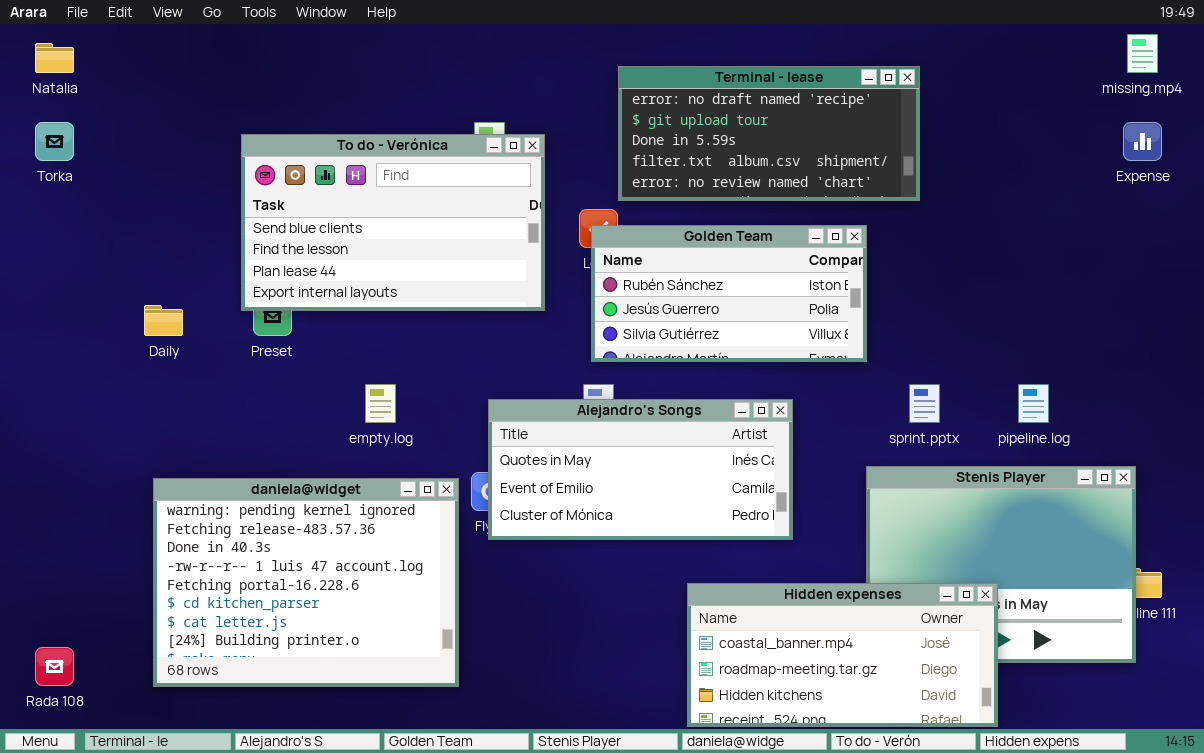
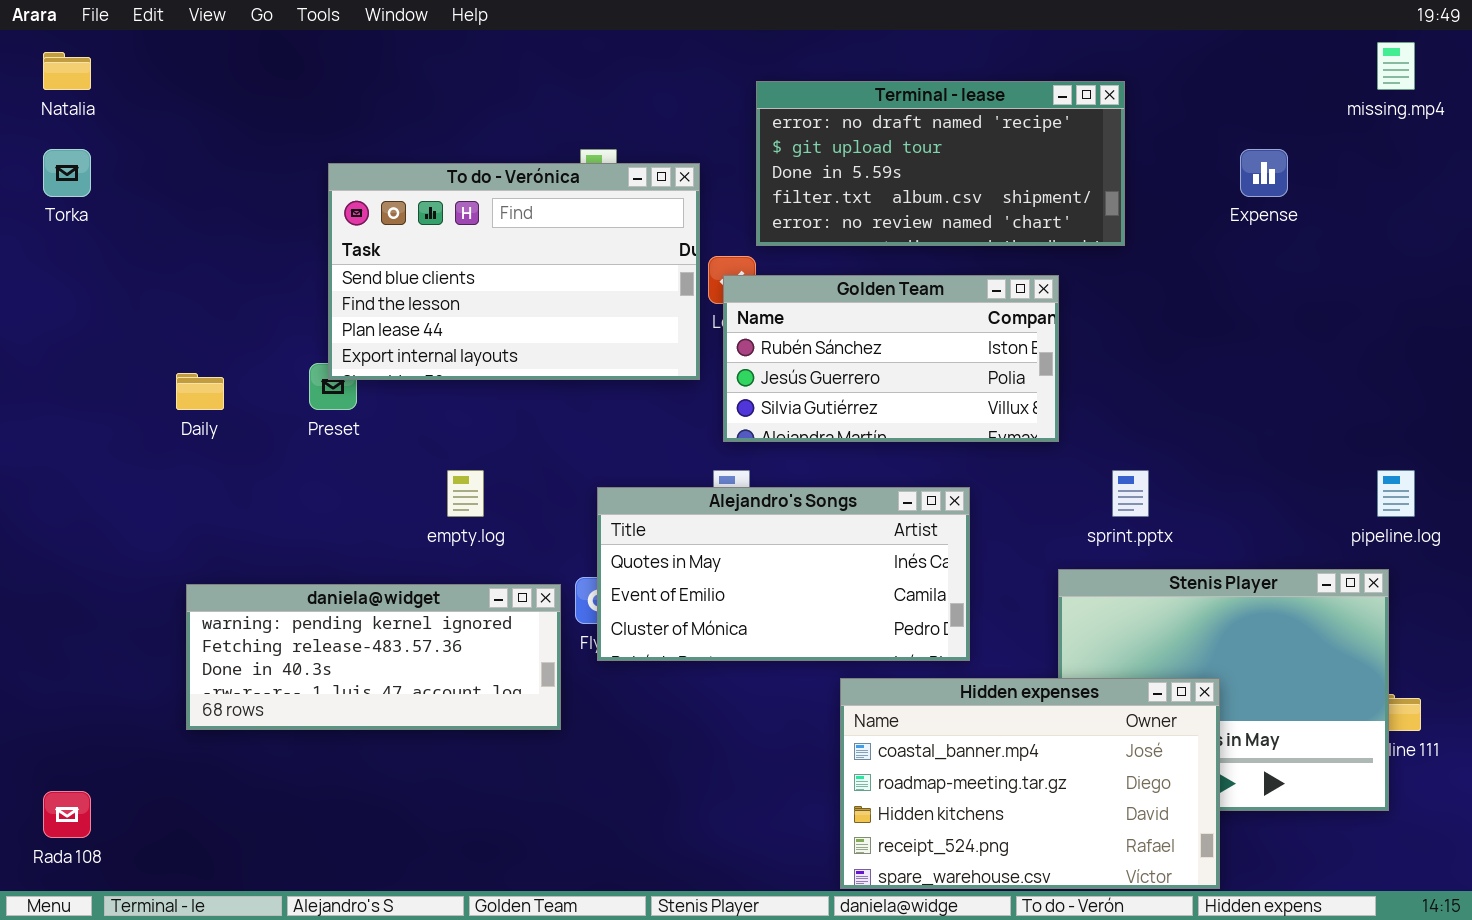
Expense: [1123,122,1162,161] -> [1240,149,1288,197], moved
To do - Verónica: [241,134,545,311] -> [328,163,700,380], moved
pipeline.log: [1018,384,1049,423] -> [1377,470,1415,517], moved
daniela@widget: [153,478,459,687] -> [186,584,561,730], resized
Hidden expenses: [687,583,998,727] -> [840,678,1220,889], resized

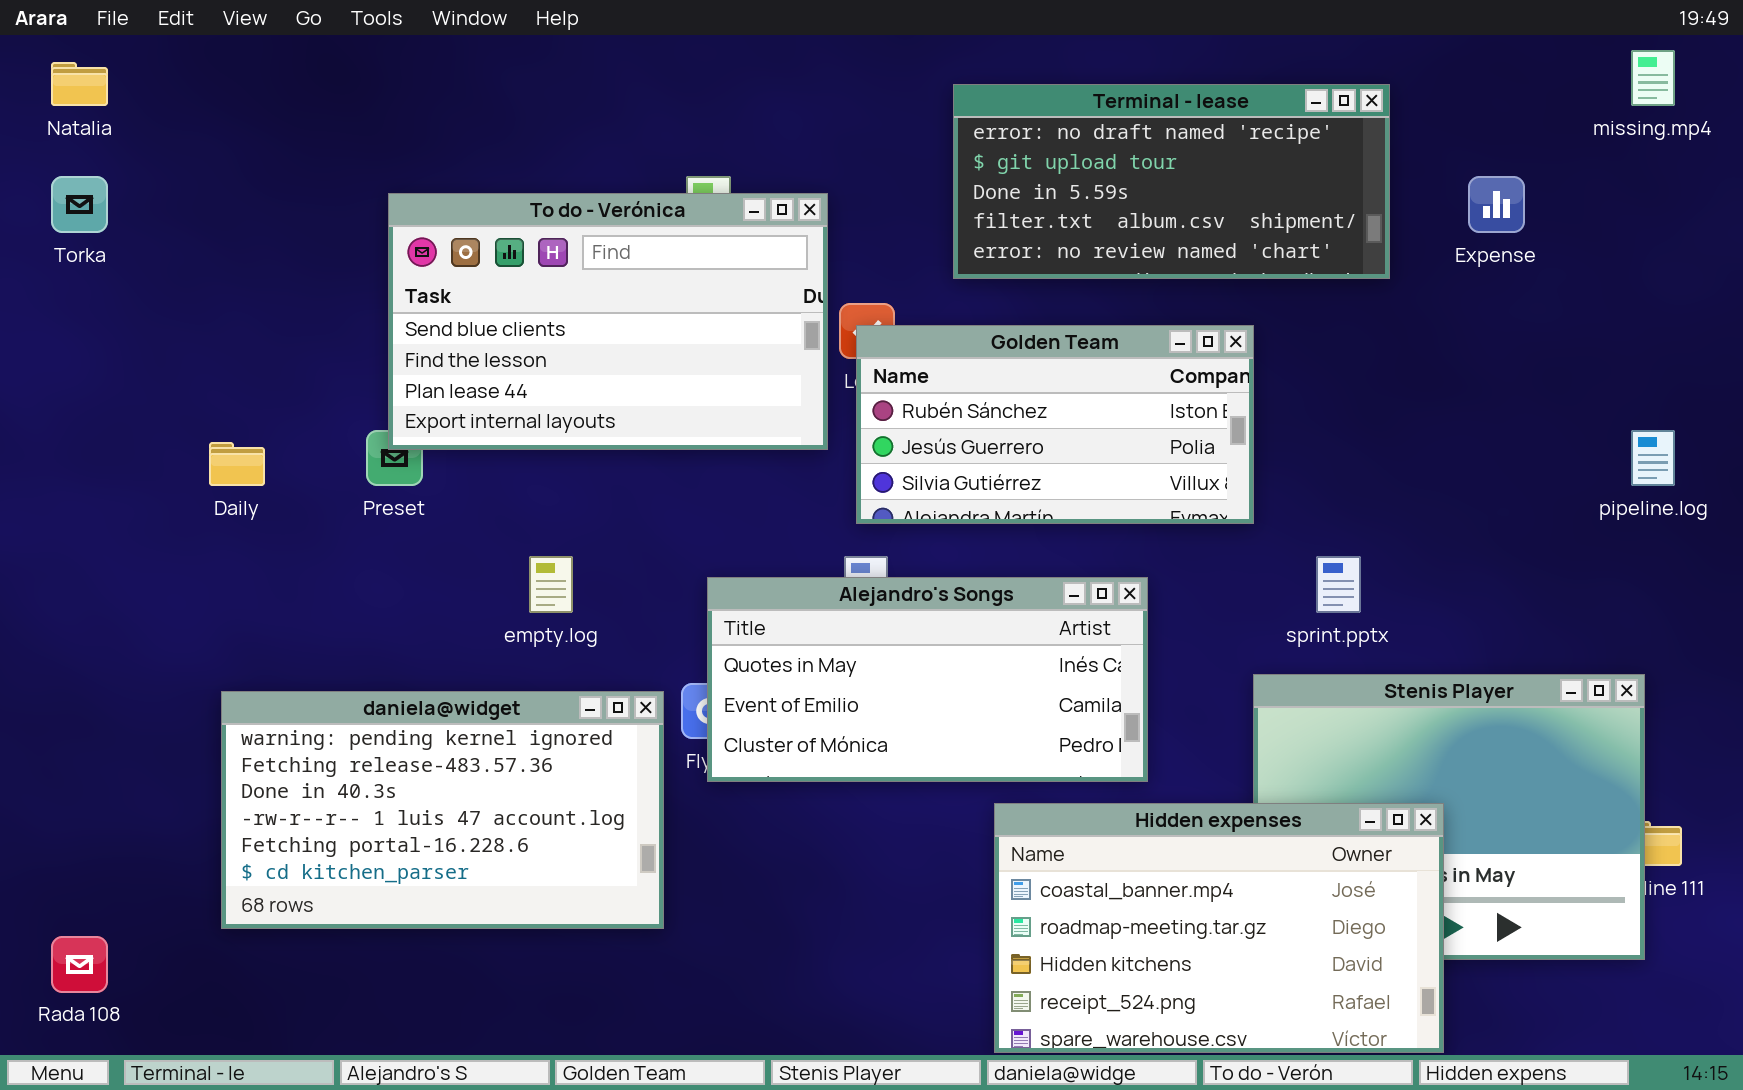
Terminal - lease: [756,81,1125,246] -> [953,84,1390,279], moved
pipeline.log: [1377,470,1415,517] -> [1631,430,1675,486], moved
daniela@widget: [186,584,561,730] -> [221,691,664,929], resized

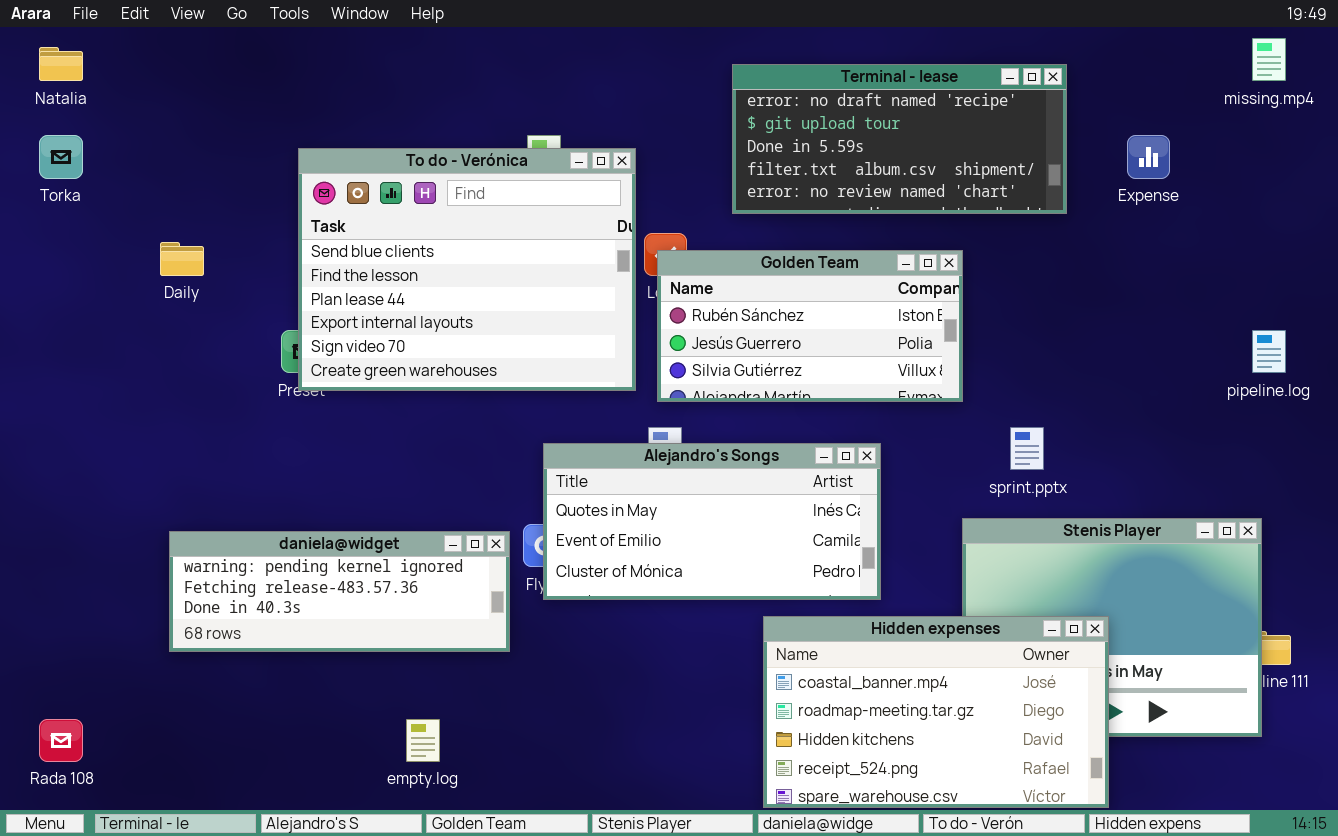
To do - Verónica: [388,193,828,450] -> [298,148,636,391], resized
Daily: [209,442,265,486] -> [160,242,204,276], moved
empty.log: [529,556,573,613] -> [406,719,440,762], moved
daniela@widget: [221,691,664,929] -> [169,531,510,652], resized

